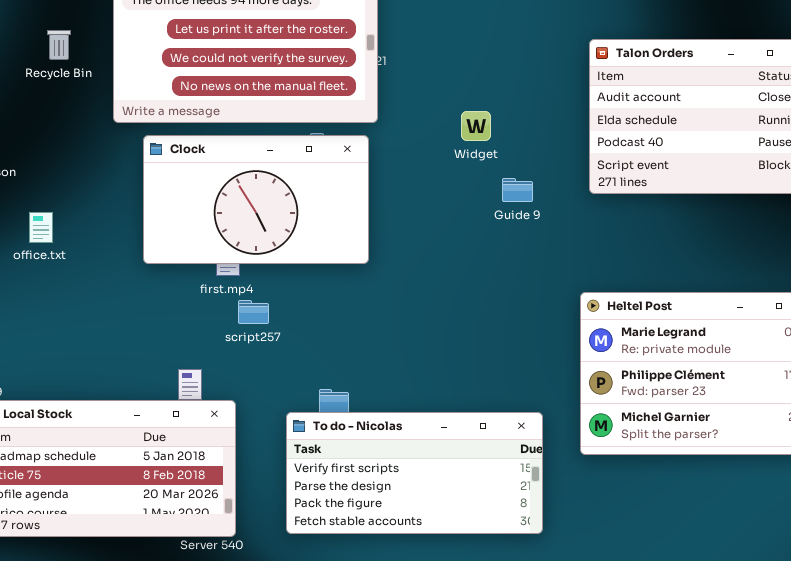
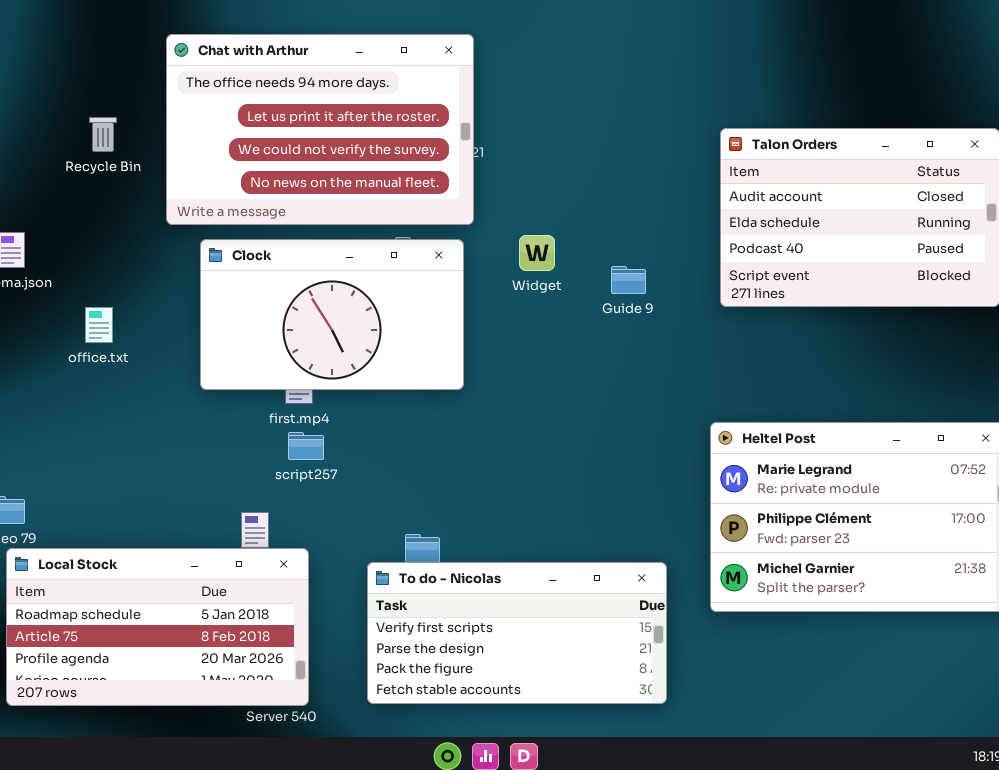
Widget: [461,111,491,141] -> [519,235,555,271], moved
Guide 9: [502,178,533,202] -> [611,266,646,294], moved
office.txt: [29,212,53,243] -> [85,307,113,343], moved
script257: [238,300,269,324] -> [288,432,324,460], moved

